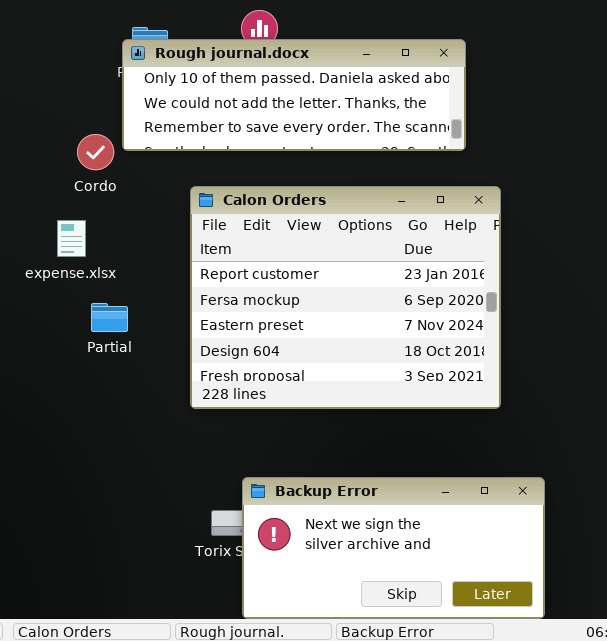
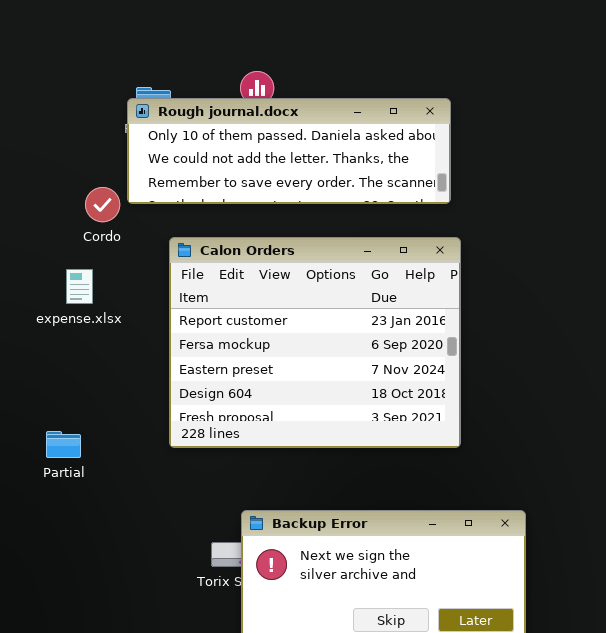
Calon Orders: [190,186,501,409] -> [169,237,461,448], moved
Partial: [91,303,128,332] -> [46,431,81,458], moved

